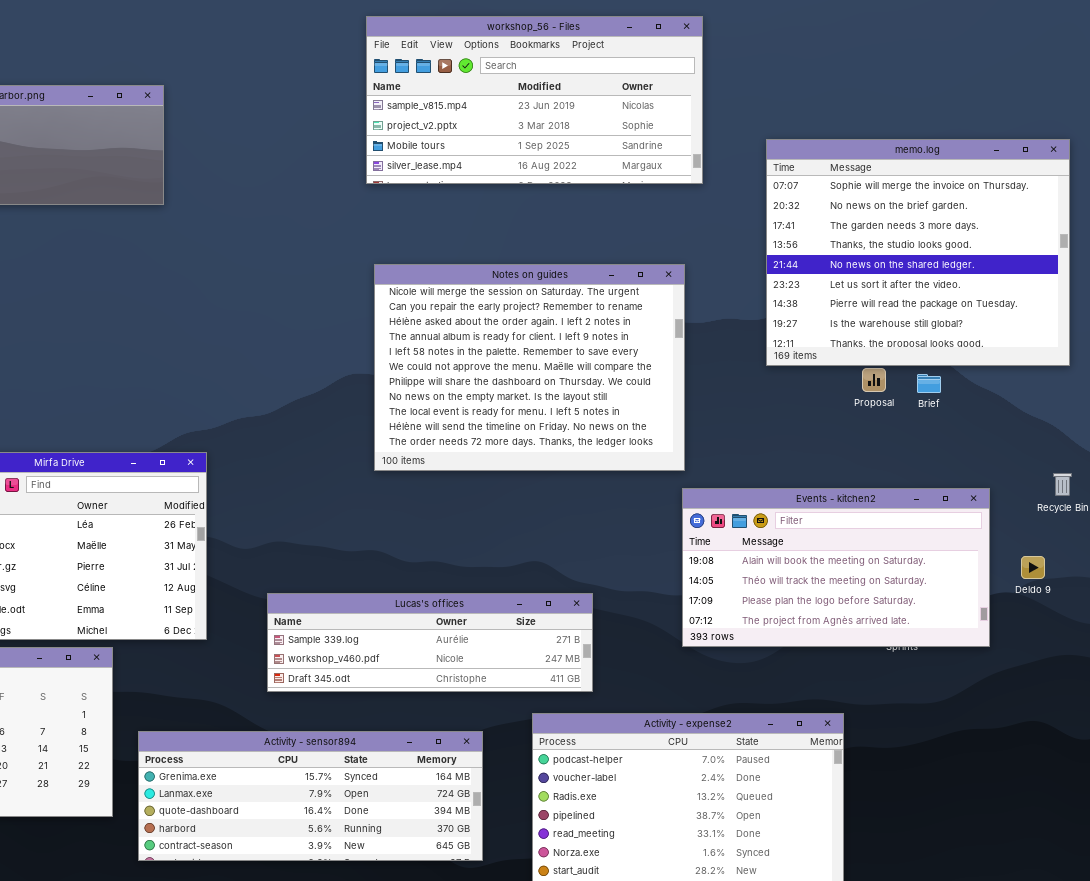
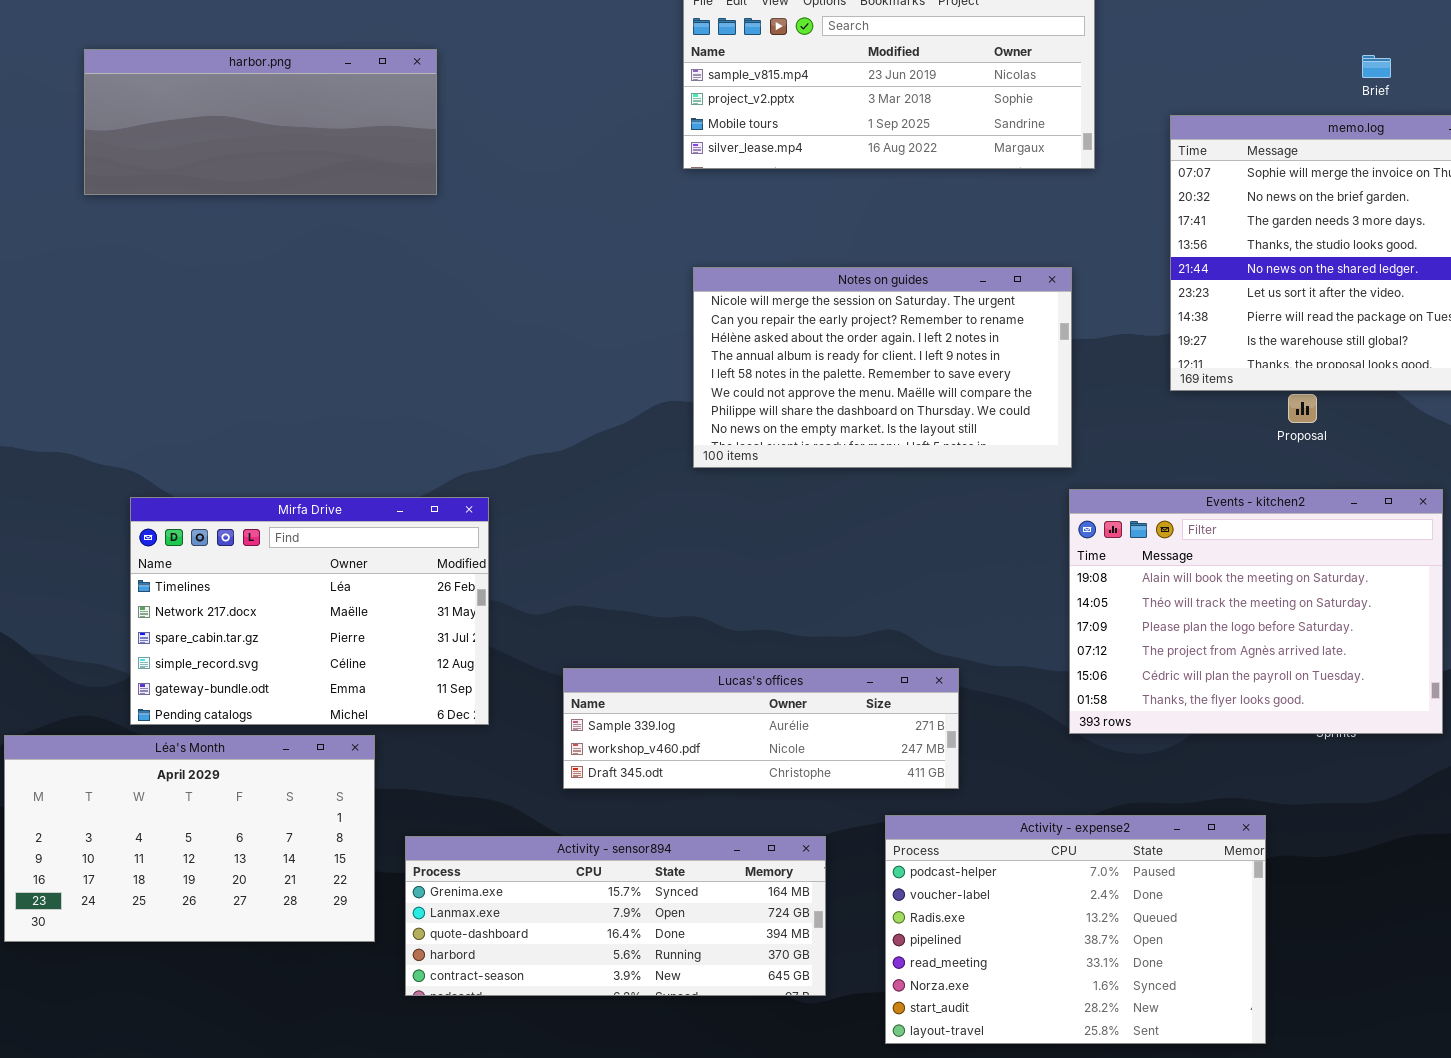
Notes on guides: [374,264,685,471] -> [693,267,1072,468], resized
Brief: [917,374,941,393] -> [1362,55,1391,78], moved
Events - kitchen2: [682,488,990,647] -> [1069,489,1443,734], resized

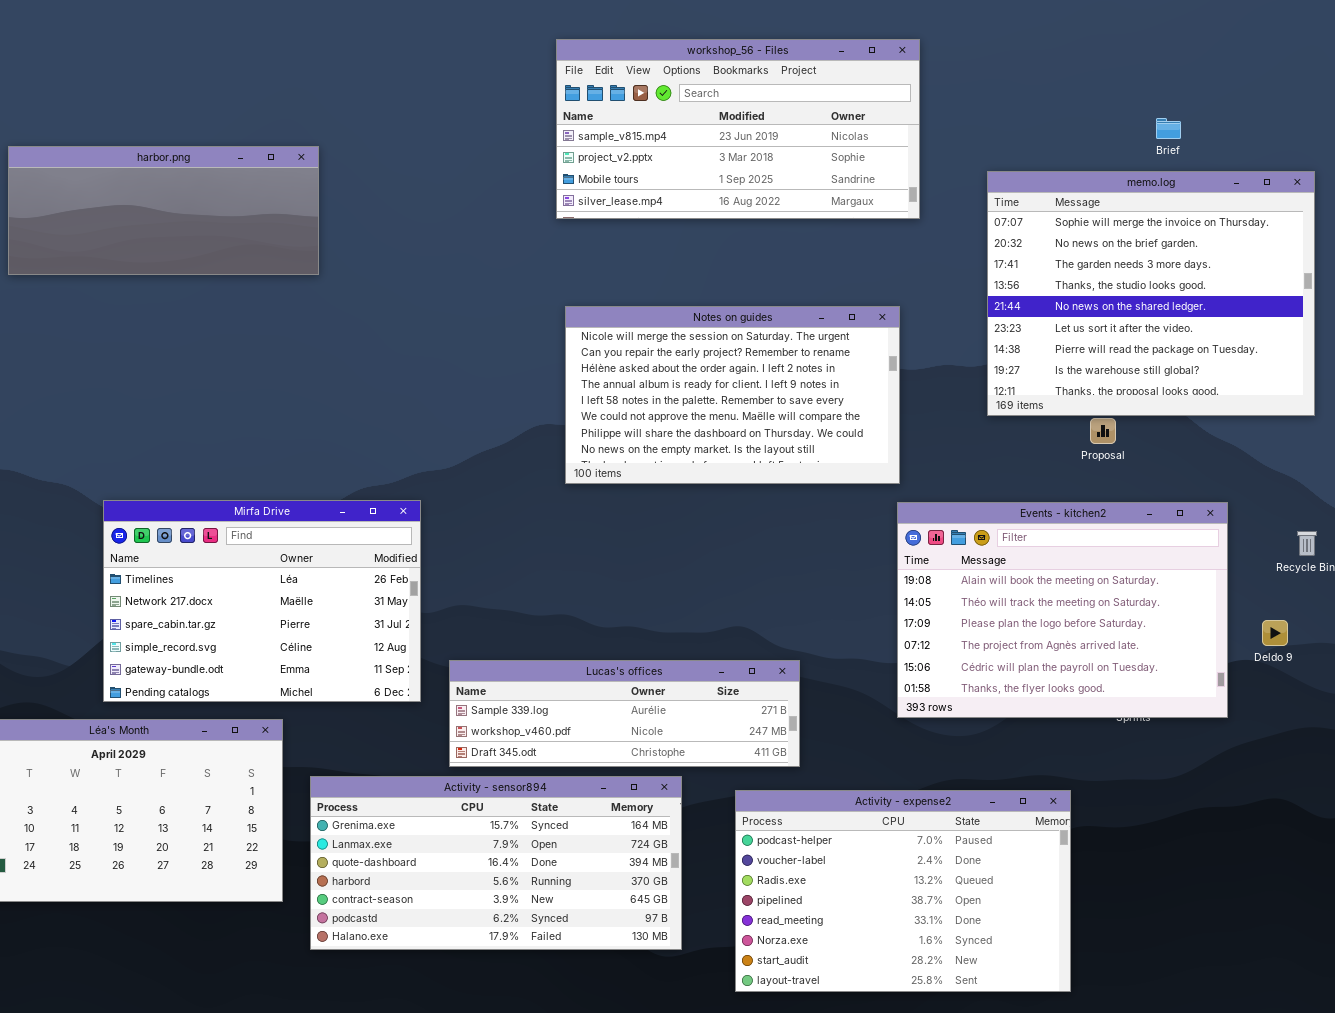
harbor.png: [84,49,437,195] -> [8,146,319,275], moved
Mirfa Drive: [130,497,489,725] -> [103,500,421,702], moved
Activity - sensor894: [405,836,826,996] -> [310,776,682,950], resized

